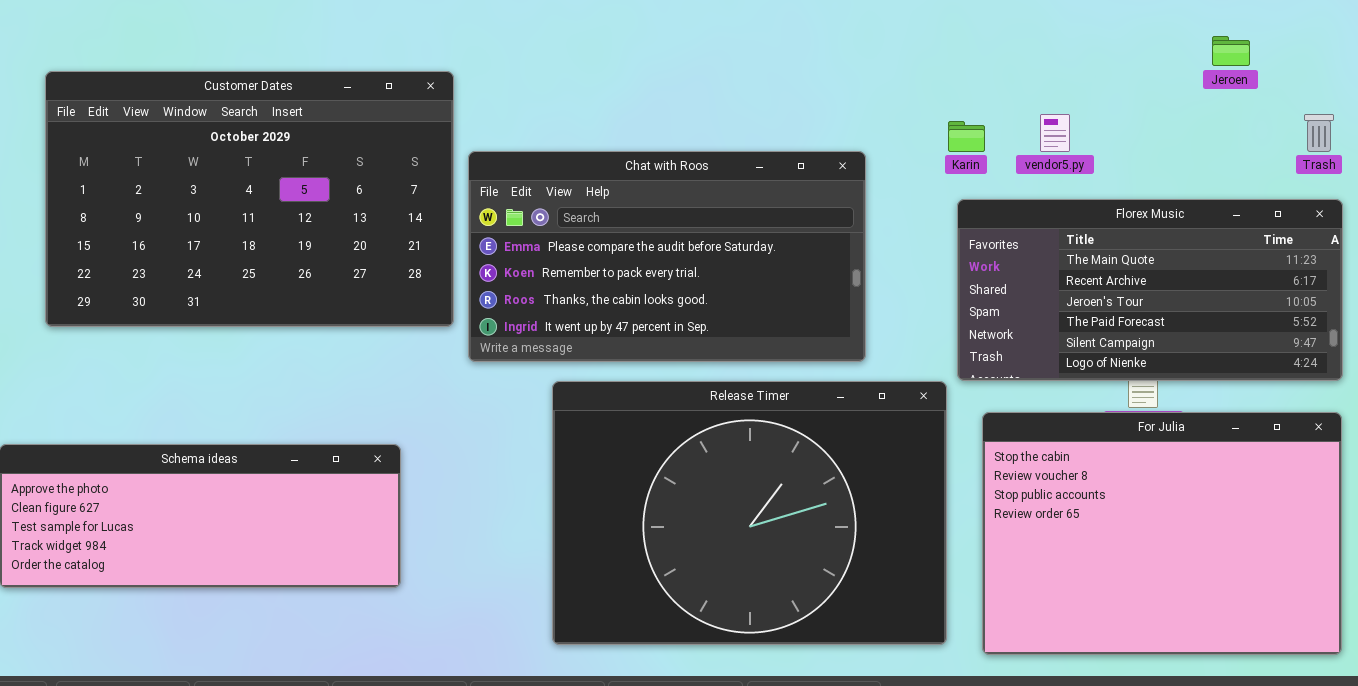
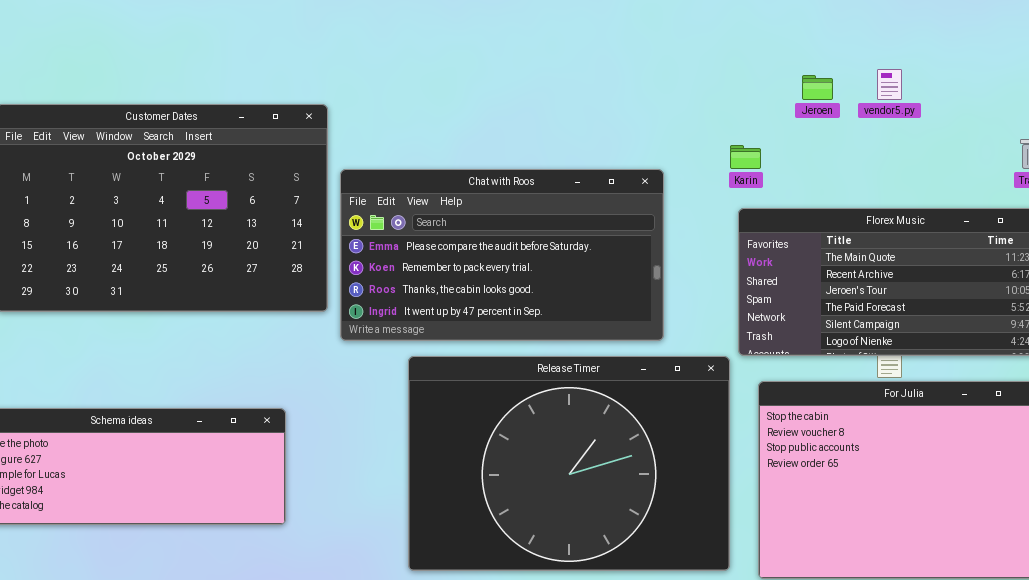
Jeroen: [1212,36,1250,66] -> [802,75,833,100], moved
vendor5.py: [1040,114,1070,152] -> [877,69,902,100], moved

